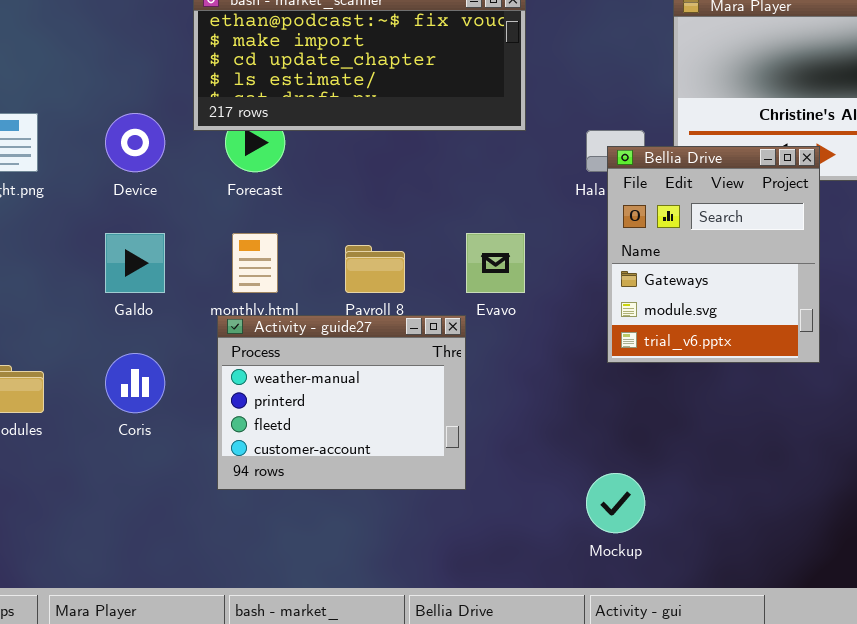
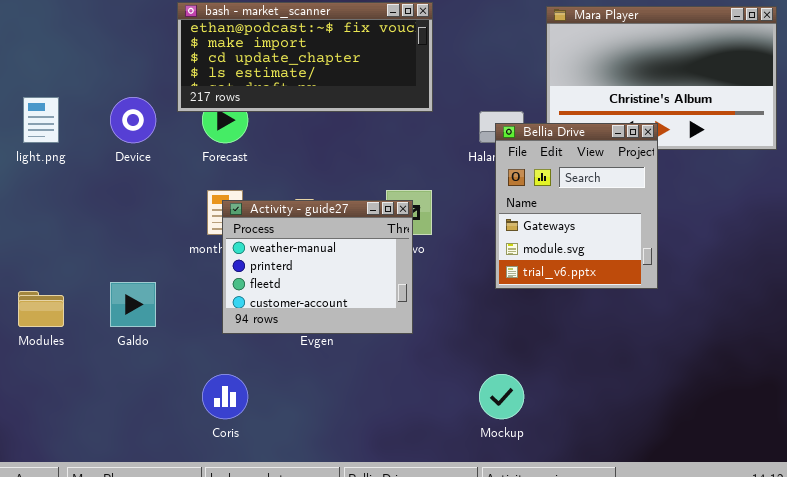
Galdo: [105,233,165,293] -> [110,282,156,327], moved
Activity - guide27: [217,315,466,490] -> [222,200,413,334], moved
Coris: [105,353,165,413] -> [202,374,248,419], moved

